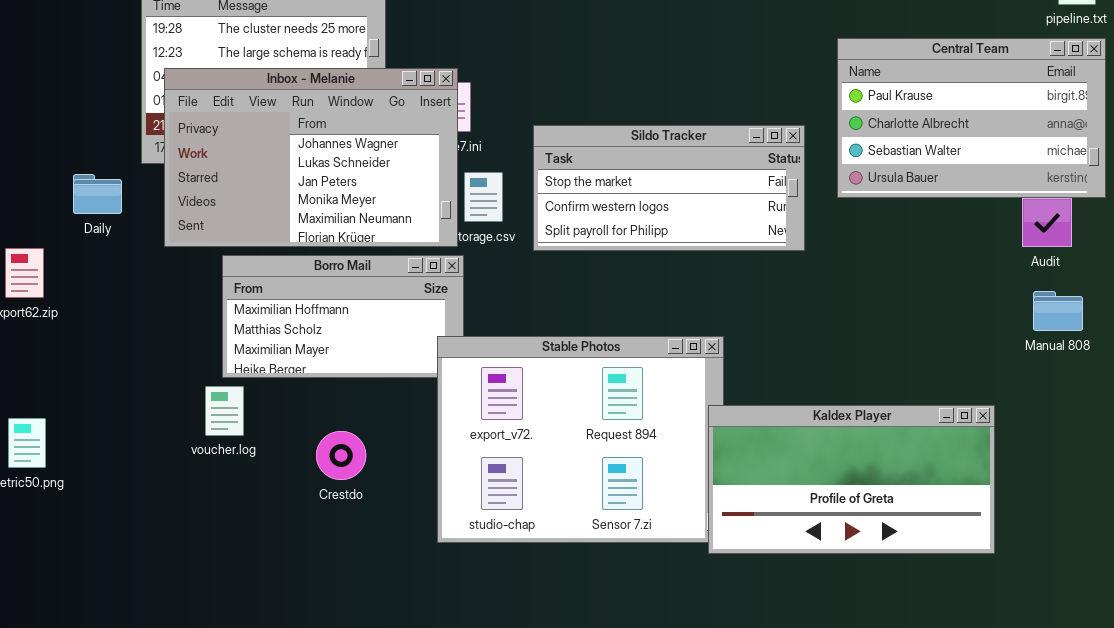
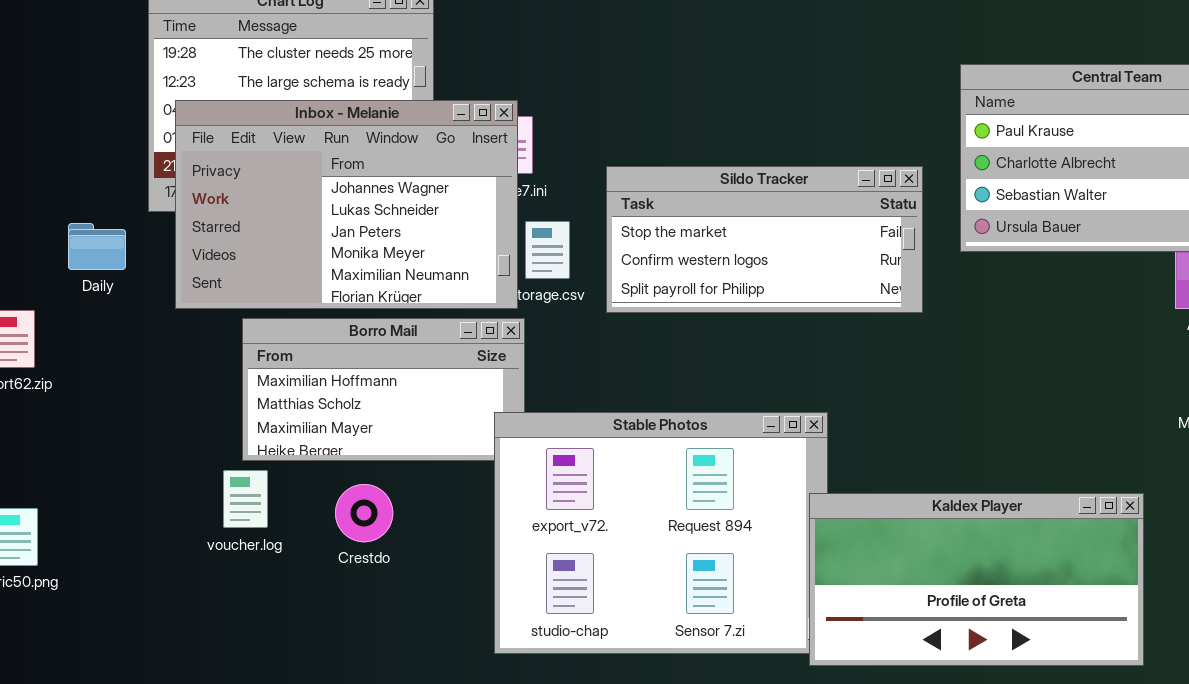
Crestdo: [316,431,366,480] -> [335,484,393,542], moved

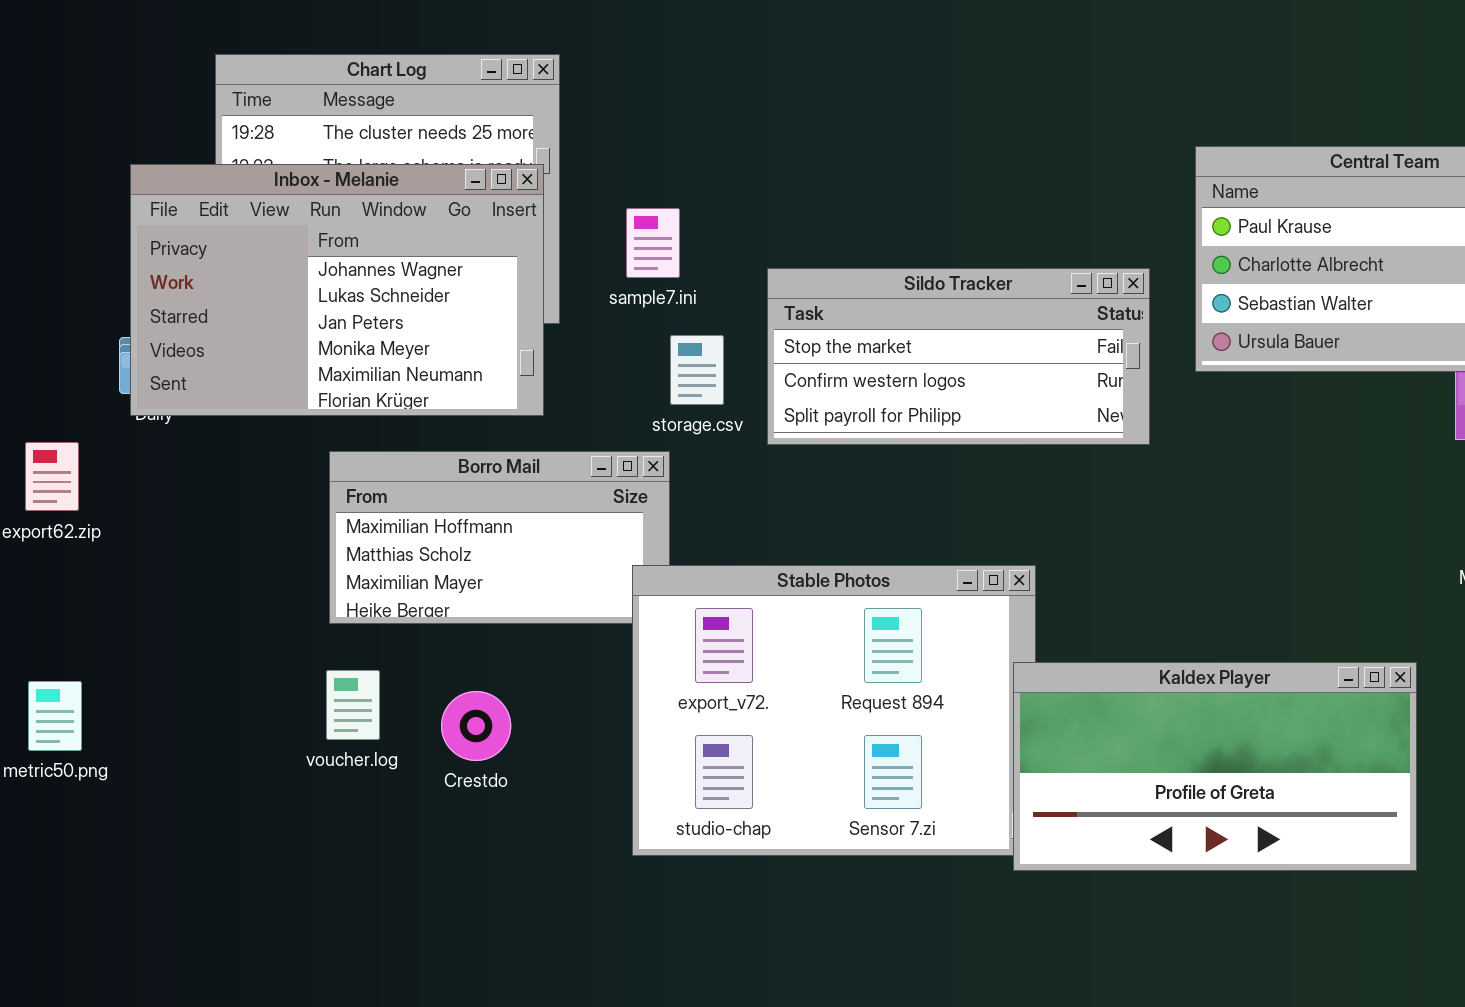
Inbox - Melanie: [175,100,518,309] -> [130,164,544,416], moved
voucher.log: [223,470,268,528] -> [326,670,380,740], moved
Crestdo: [335,484,393,542] -> [441,691,511,761], moved

